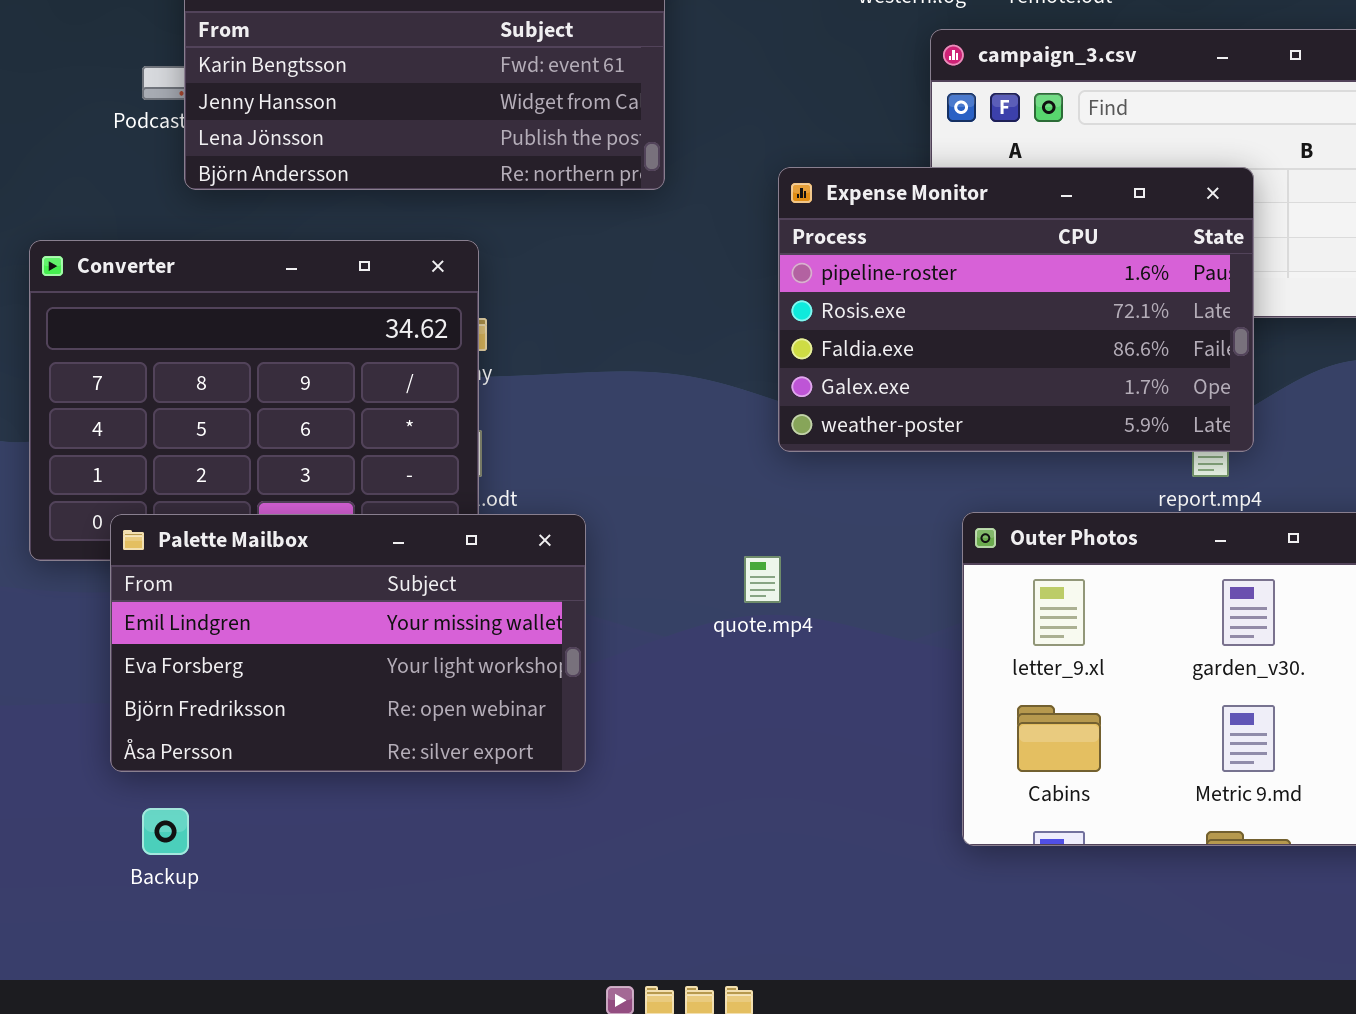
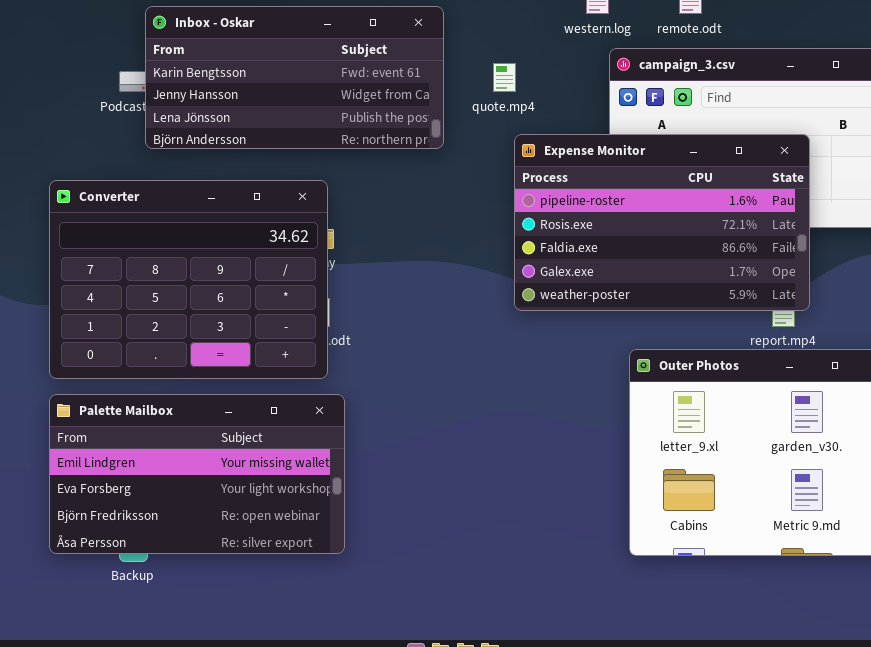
Palette Mailbox: [110,514,586,772] -> [49,394,345,554], moved
quote.mp4: [744,556,781,603] -> [493,63,516,92], moved

